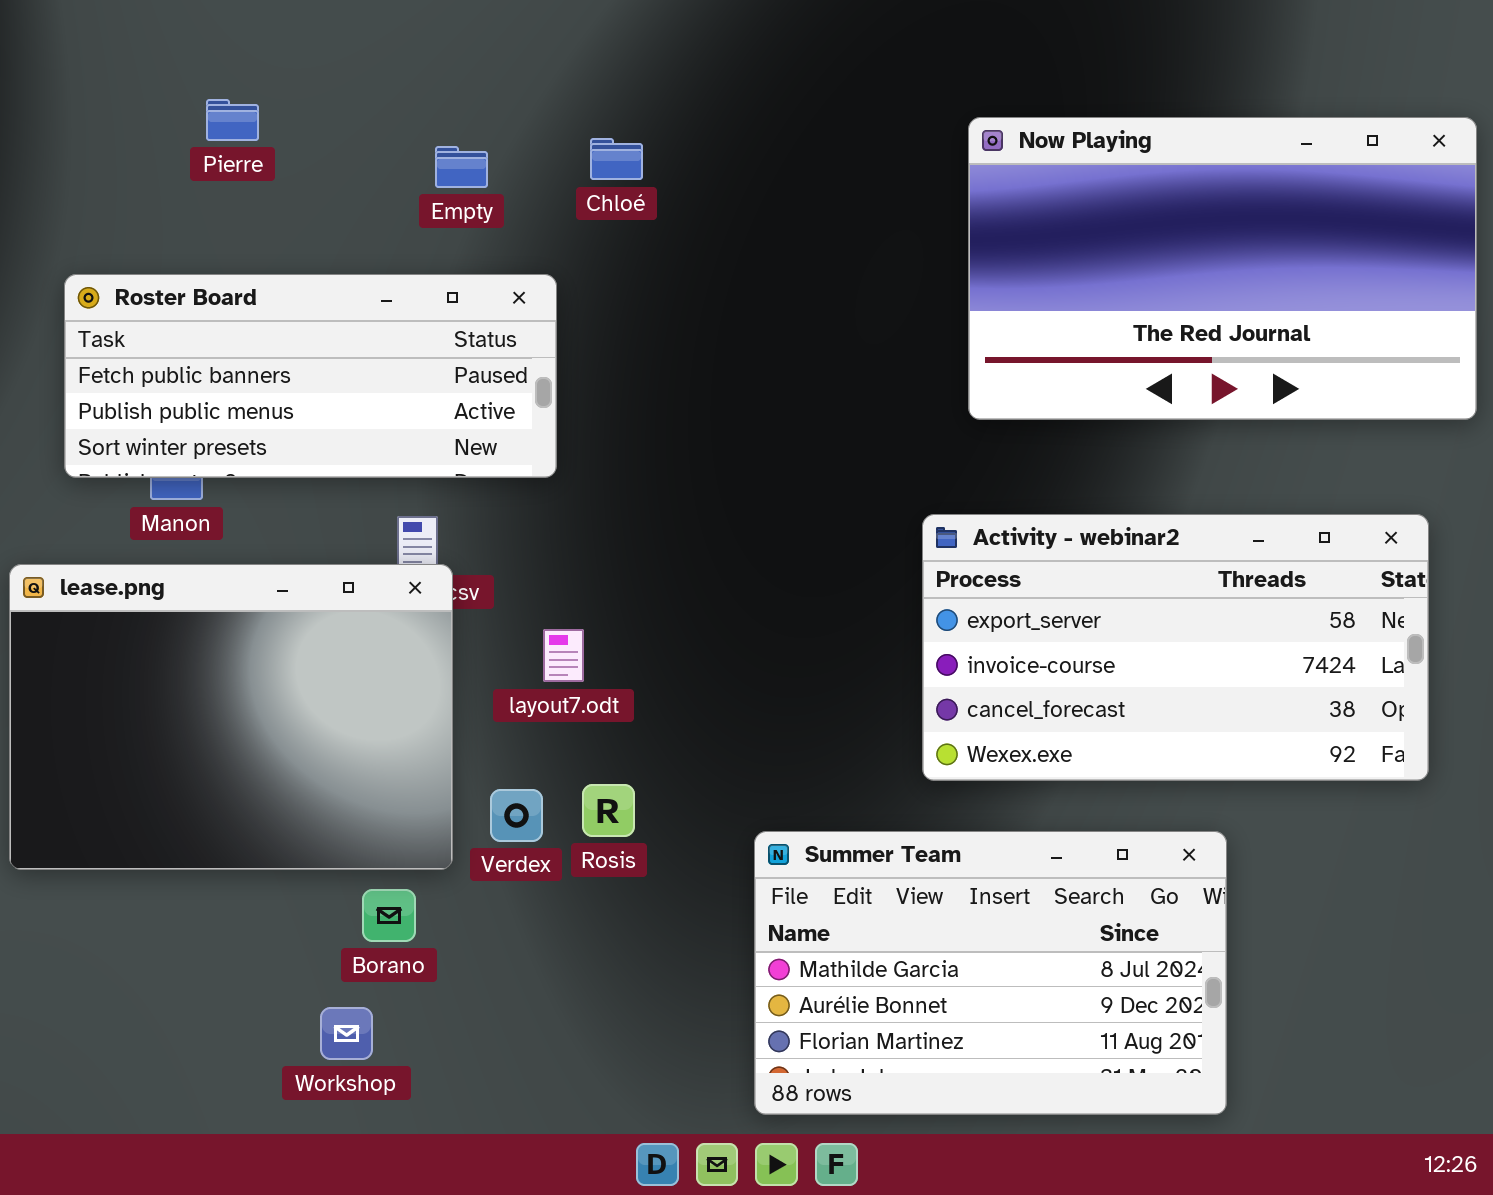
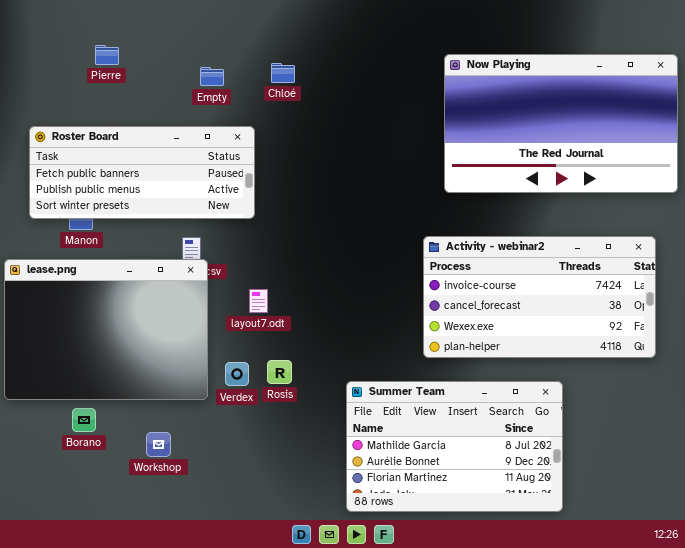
Activity - webinar2: [922,514,1429,781] -> [423,236,656,358], scrolled down 1 row
Borano: [362,889,416,942] -> [72,408,96,432], moved
Workshop: [320,1007,373,1060] -> [146,432,171,457], moved

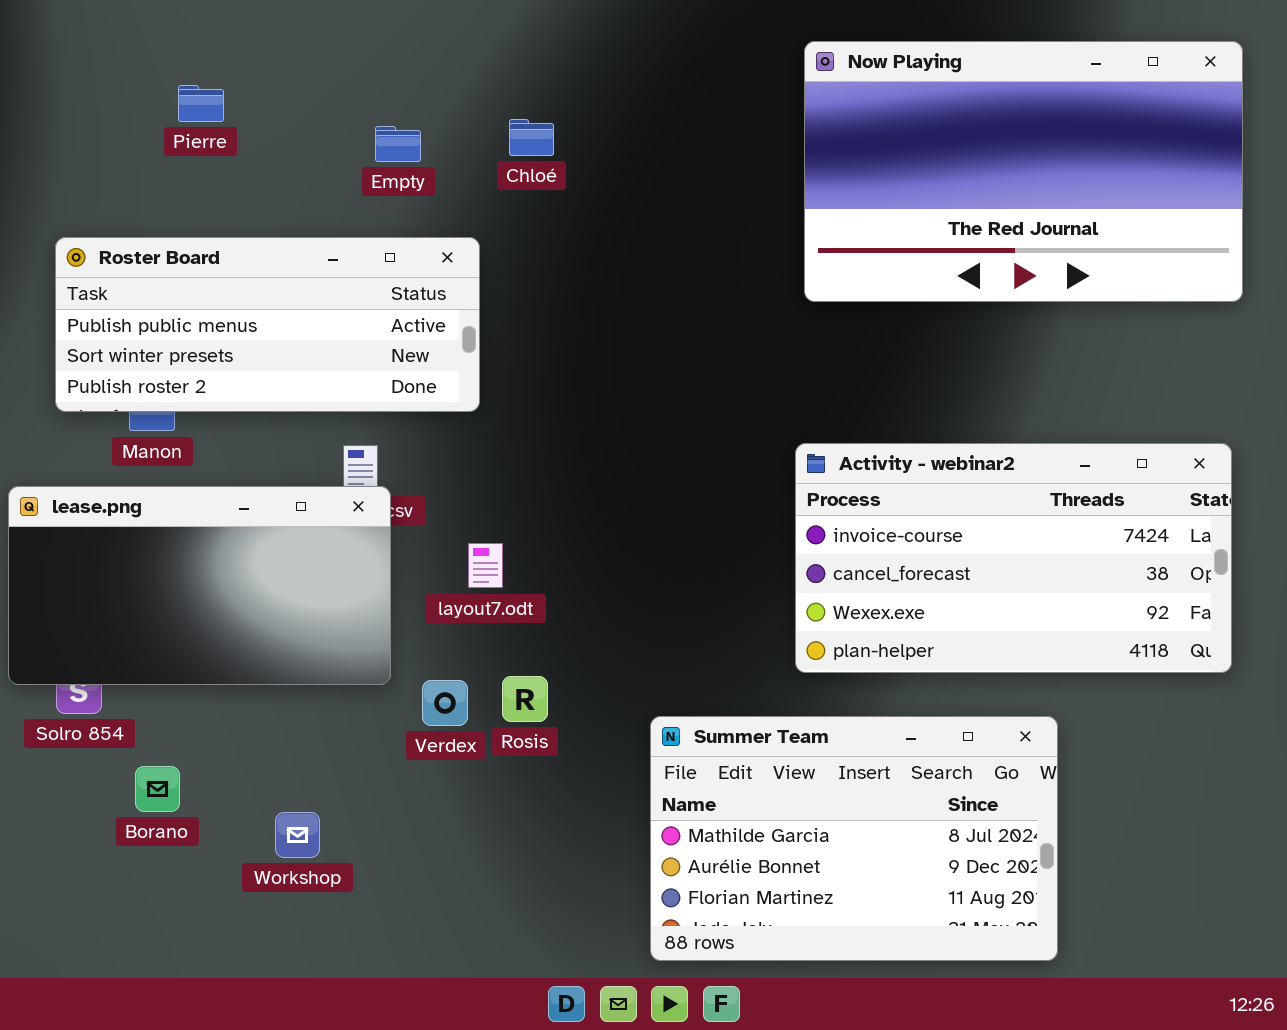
Now Playing: [444,54,678,193] -> [804,41,1243,302], moved
Roster Board: [29,126,255,219] -> [55,237,480,412], scrolled down 1 row
lease.png: [4,259,208,400] -> [8,486,391,685], resized

